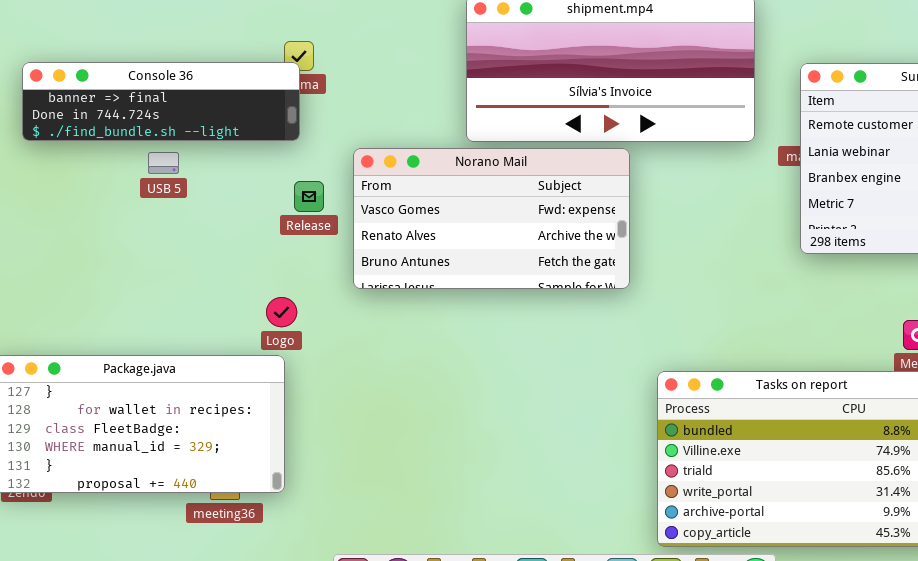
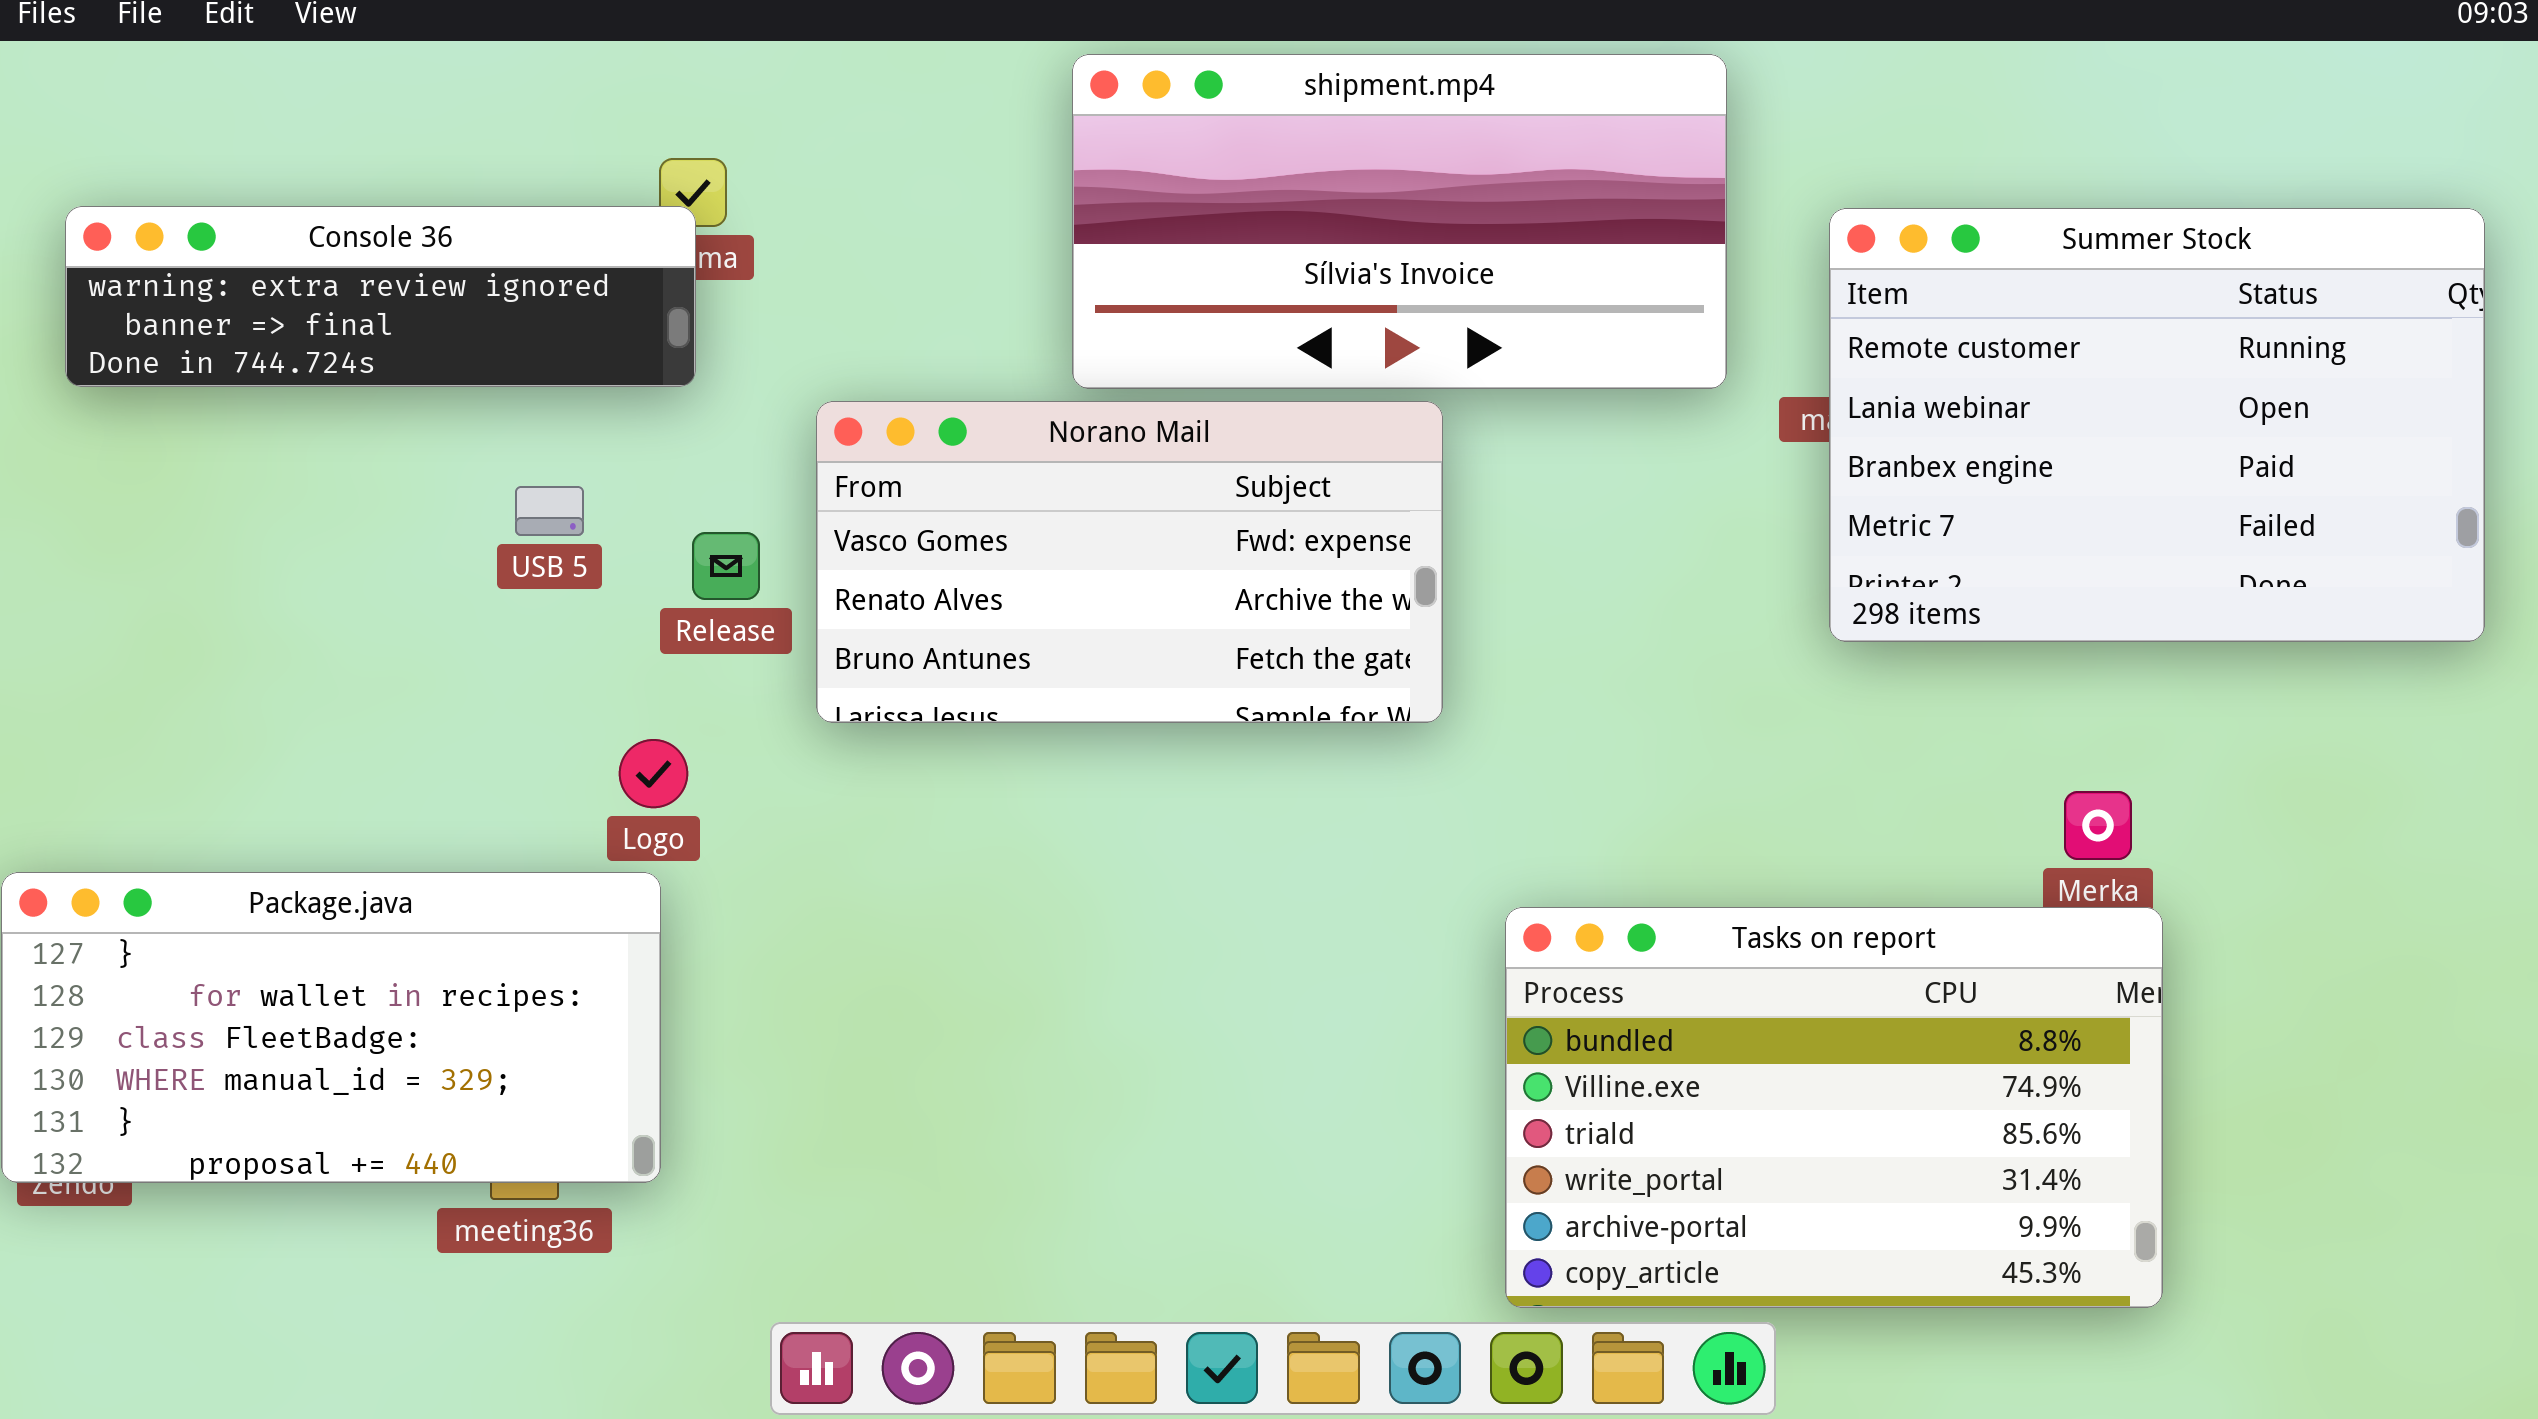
Console 36: [22,62,300,141] -> [65,206,696,387], scrolled up 1 row
USB 5: [148,152,179,174] -> [515,486,584,536], moved
Release: [294,181,324,212] -> [692,532,760,600], moved

